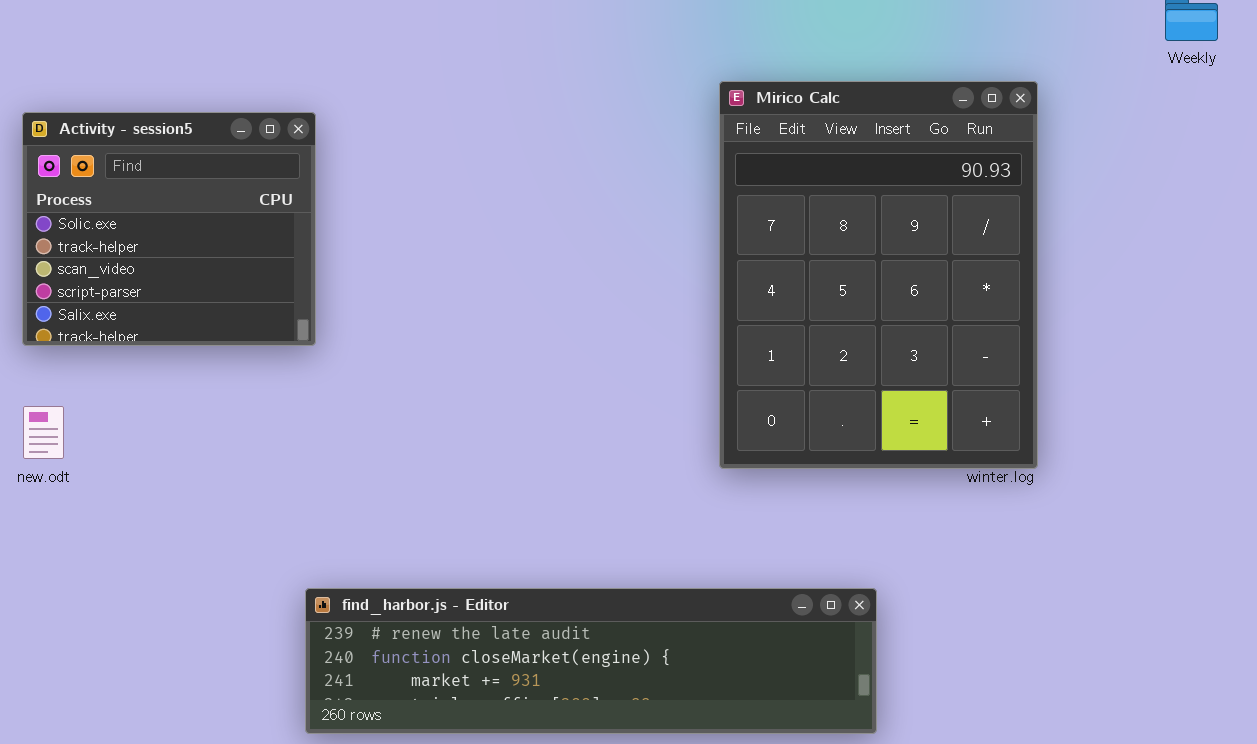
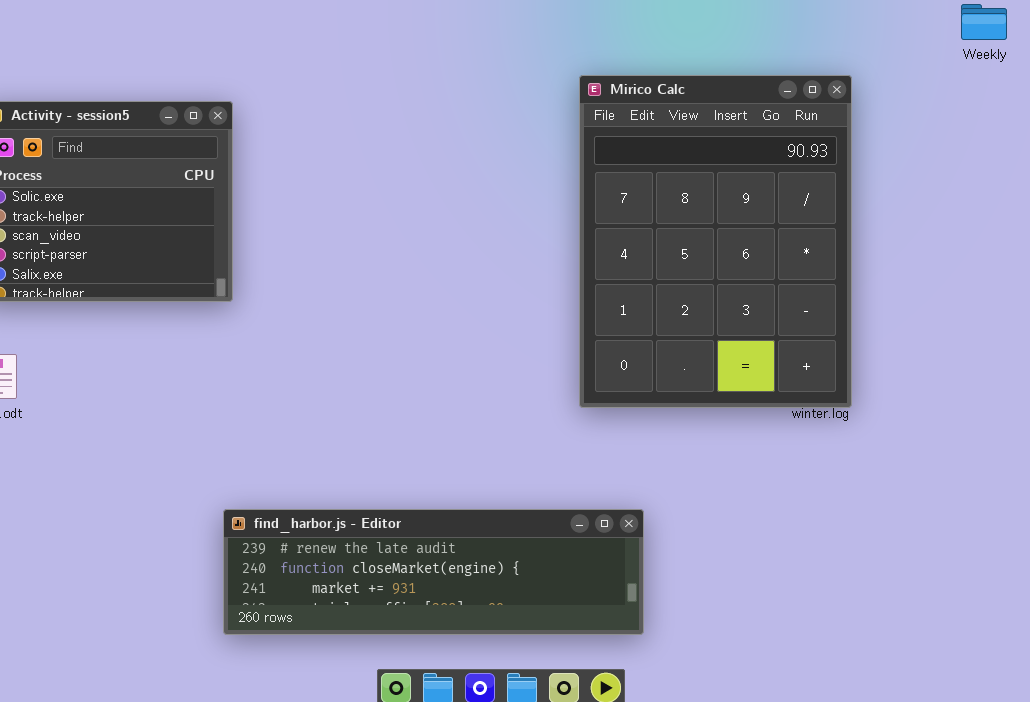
find_harbor.js - Editor: [305,588,877,734] -> [223,509,644,635], resized

